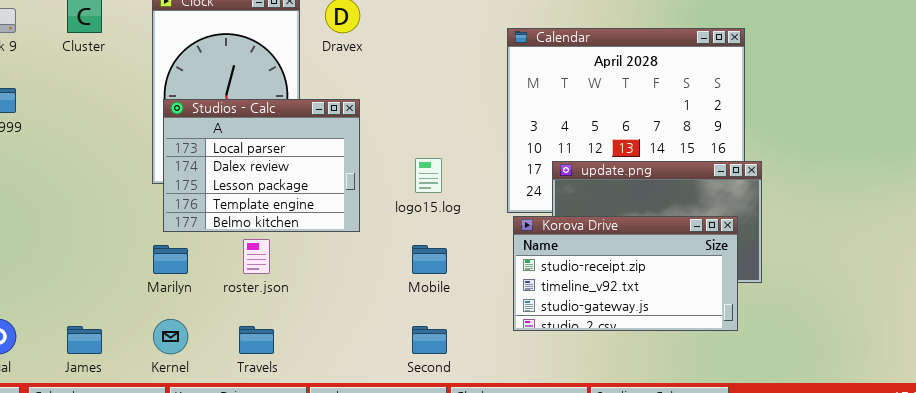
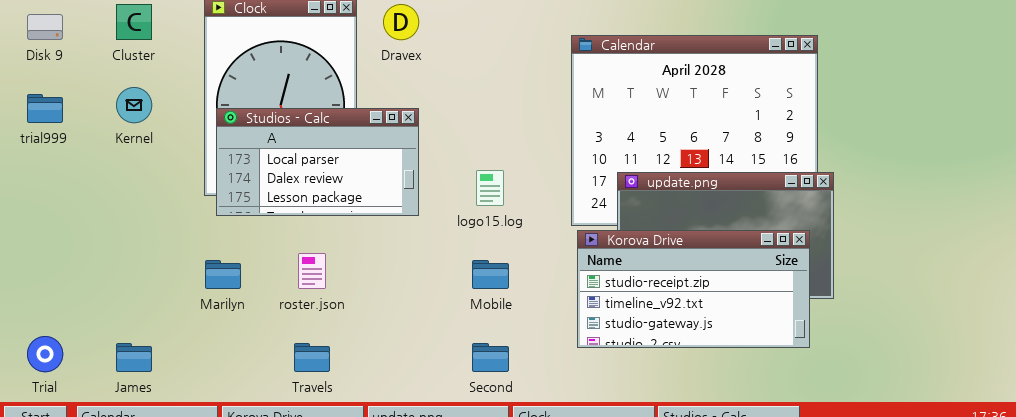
Studios - Calc: [163,99,360,232] -> [216,108,419,216], resized
Kernel: [153,319,188,354] -> [116,87,152,123], moved

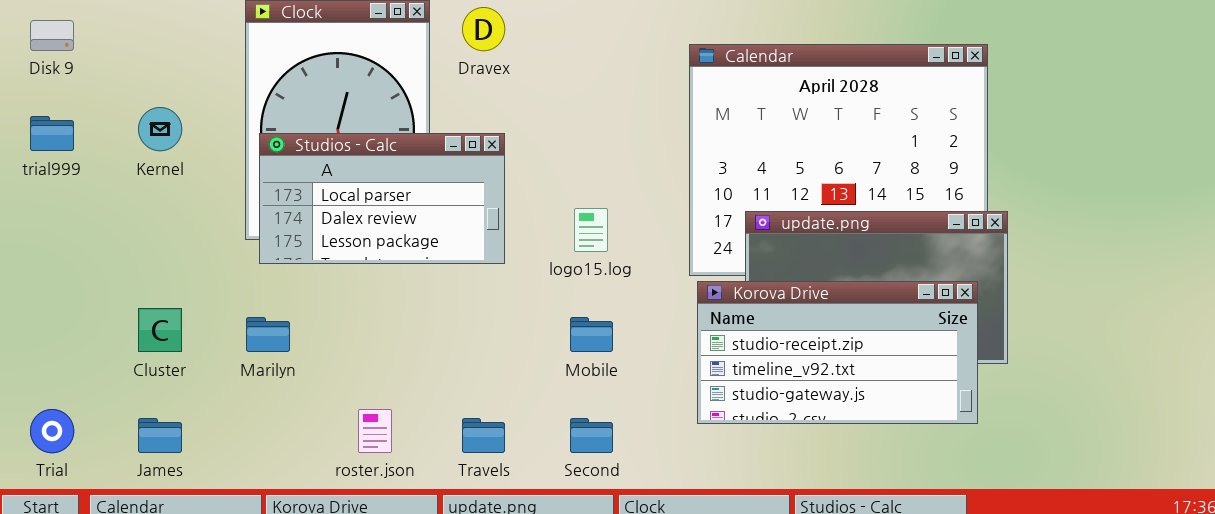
Cluster: [116,4,152,40] -> [138,308,182,352], moved
roster.json: [298,253,326,289] -> [358,409,392,453], moved
Travels: [294,343,330,372] -> [462,418,505,453], moved

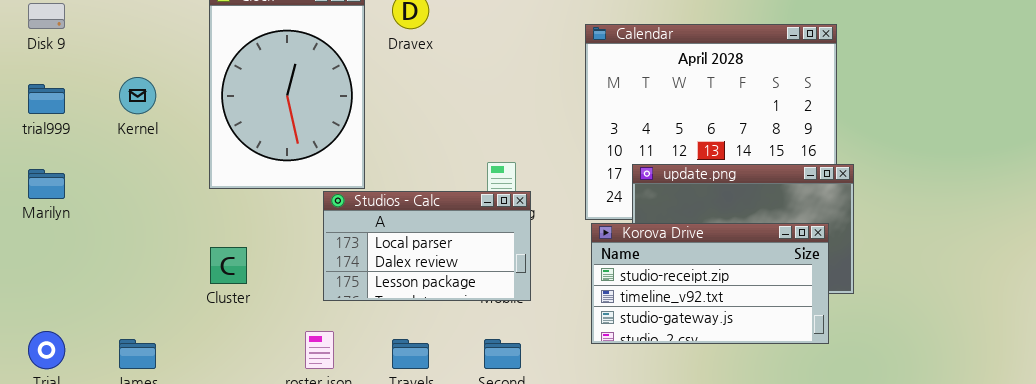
Studios - Calc: [259,133,505,264] -> [323,191,531,301], moved
Cluster: [138,308,182,352] -> [210,247,247,284], moved
Marilyn: [246,317,290,352] -> [28,169,65,199], moved

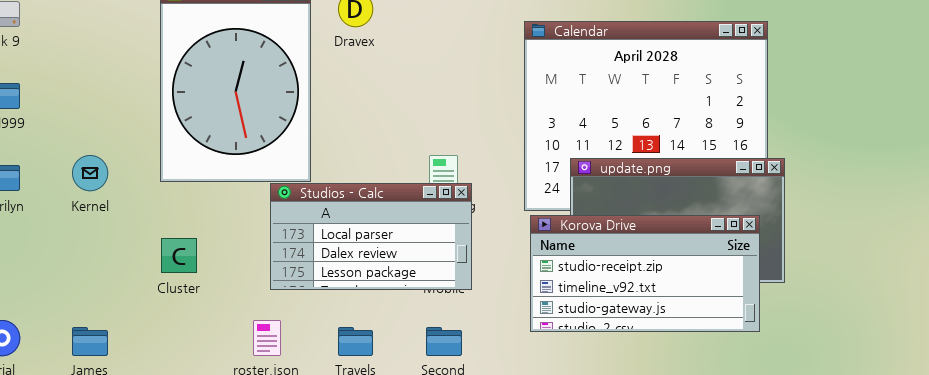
Kernel: [119,77,156,114] -> [72,155,108,191], moved

